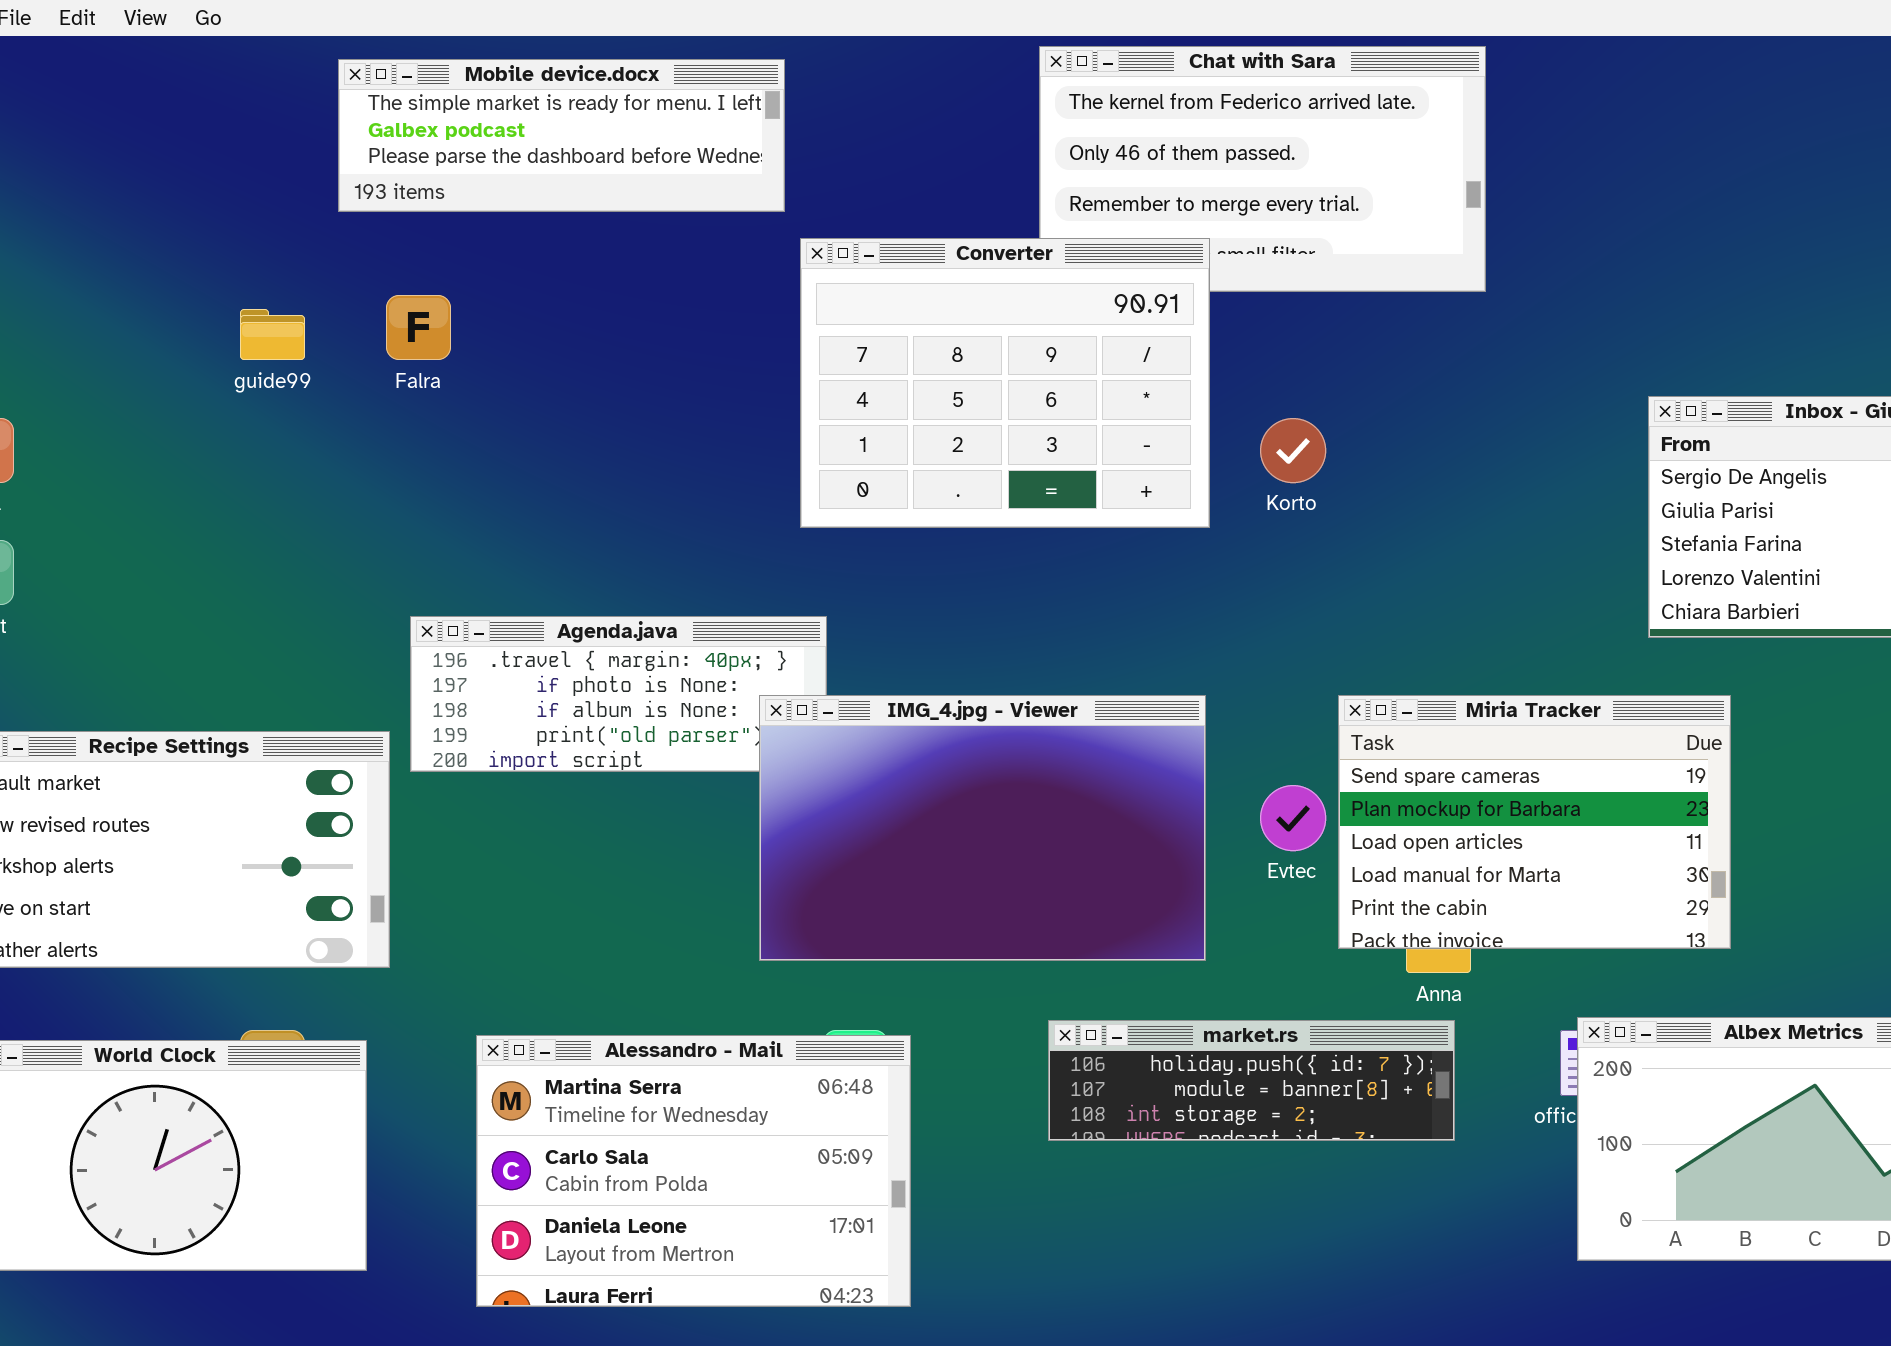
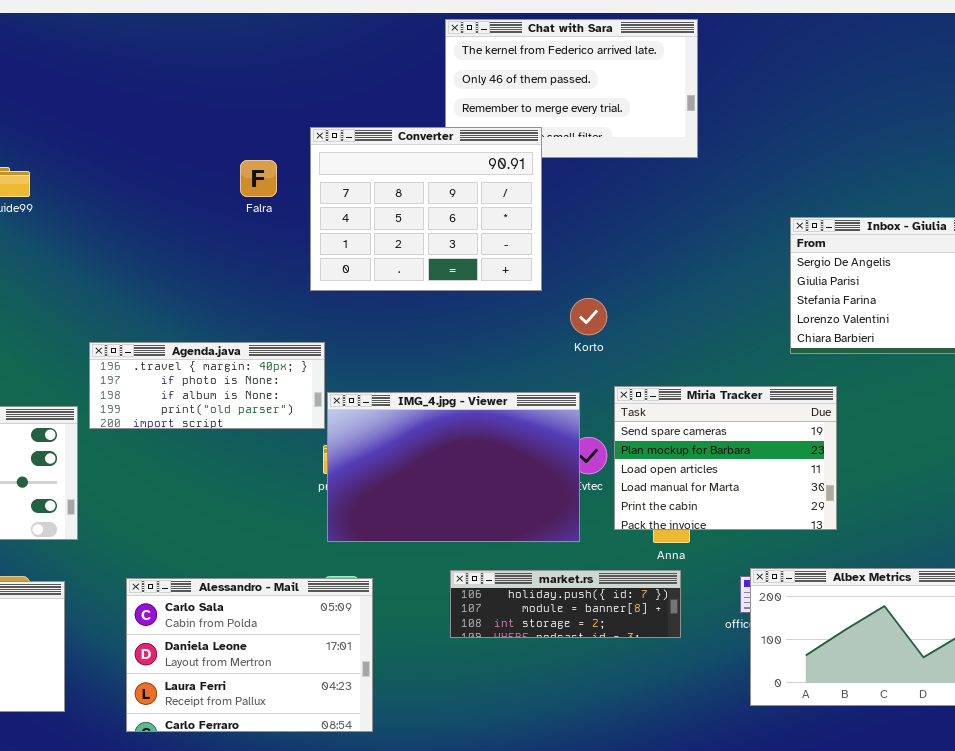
Mobile device.docx: [338,59,785,212] -> none, closed
Falra: [386,295,451,360] -> [240,160,277,197], moved
Korto: [1260,418,1326,483] -> [570,298,607,335], moved
IMG_4.jpg - Viewer: [759,695,1206,961] -> [327,392,580,542], moved
Alessandro - Mail: [476,1035,911,1307] -> [126,578,373,732], scrolled down 1 row

